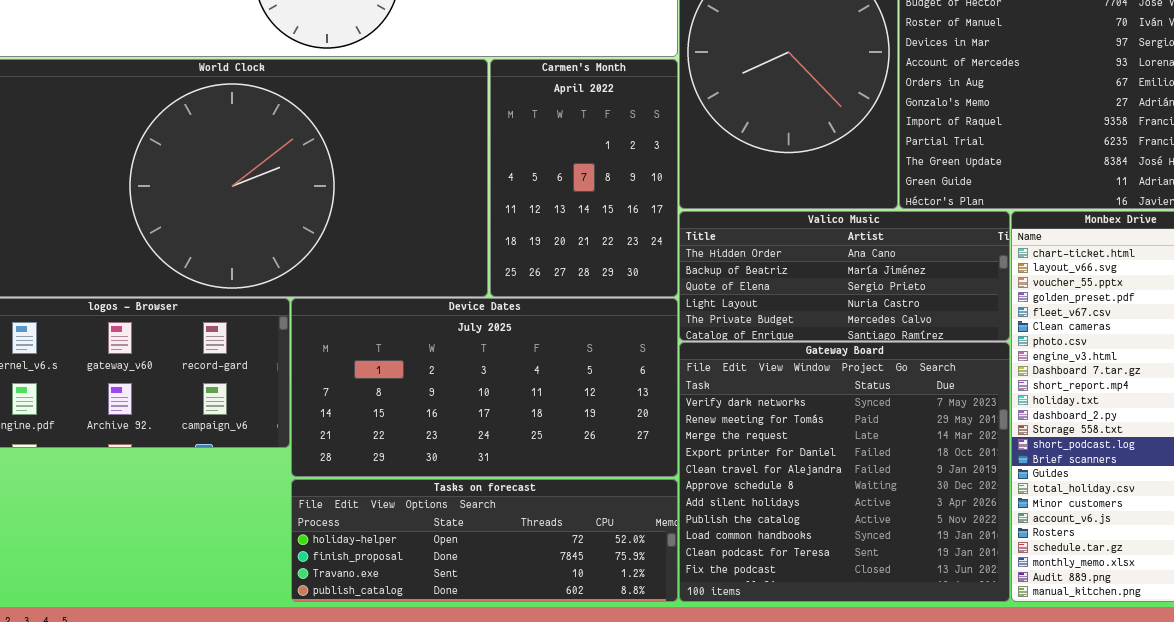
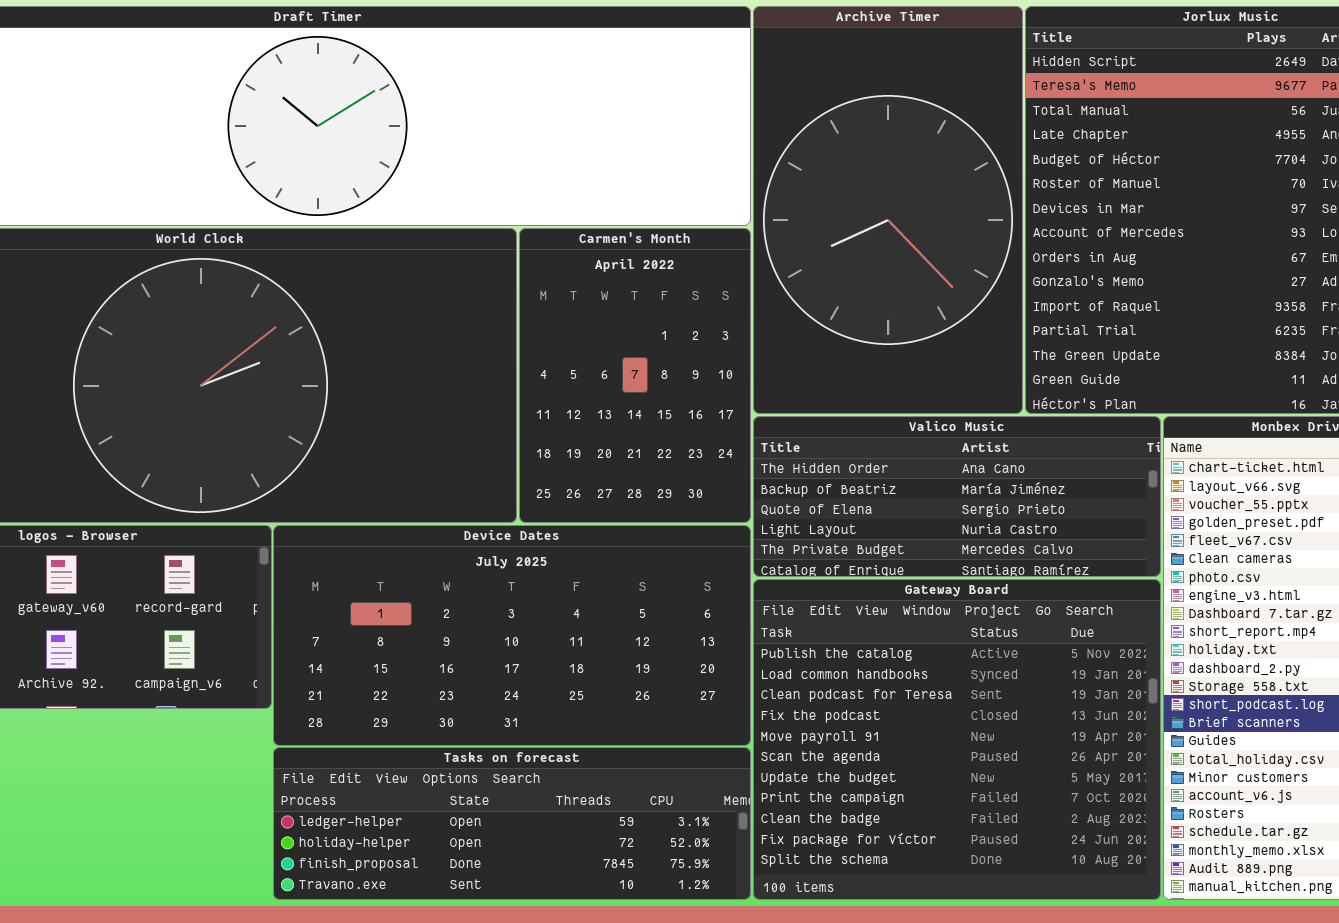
Gateway Board: [679,342,1010,602] -> [753,579,1161,900], scrolled down 7 rows
Tasks on forecast: [291,479,678,602] -> [273,747,751,900], scrolled up 1 row

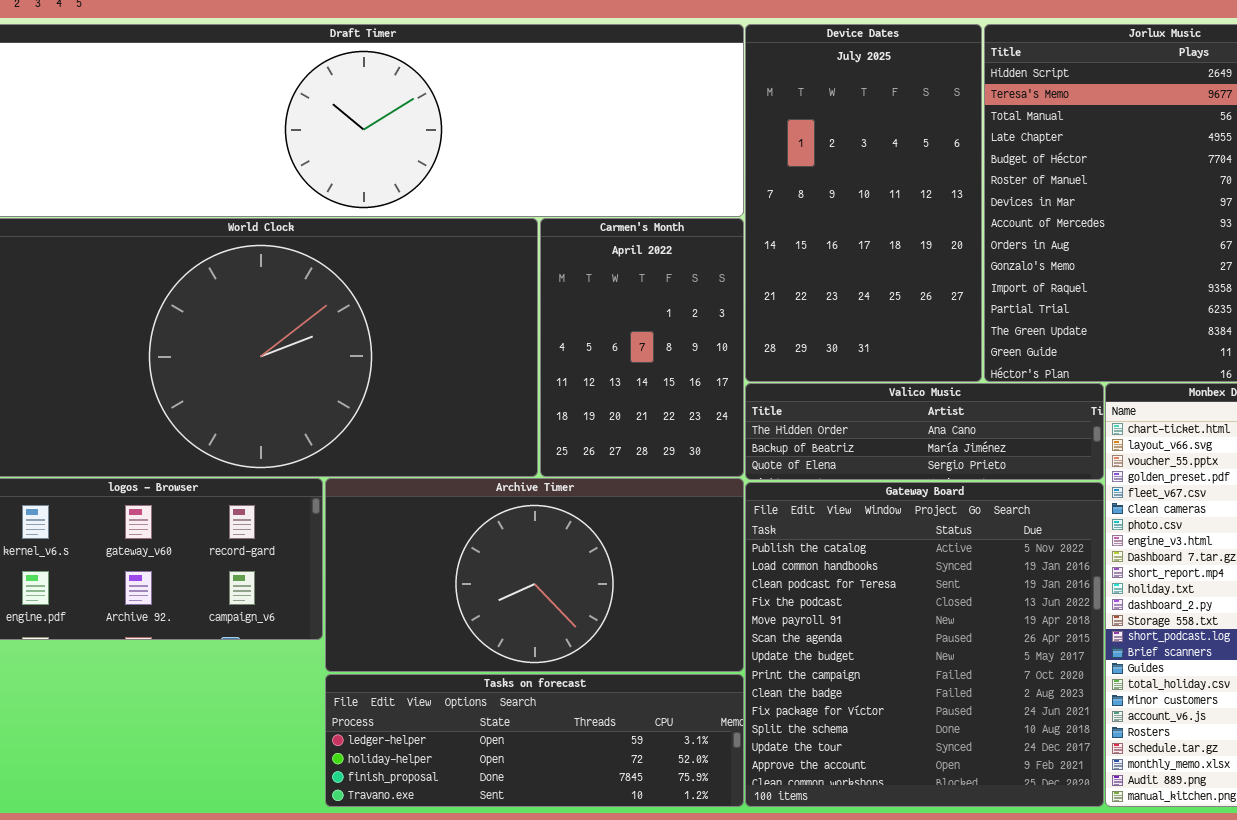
Archive Timer: [753,6,1023,414] -> [325,478,744,672], moved, resized
Valico Music: [753,416,1161,577] -> [745,383,1104,480], resized
Device Dates: [273,525,751,746] -> [745,24,982,382], moved, resized
Gateway Board: [753,579,1161,900] -> [745,482,1104,807], resized

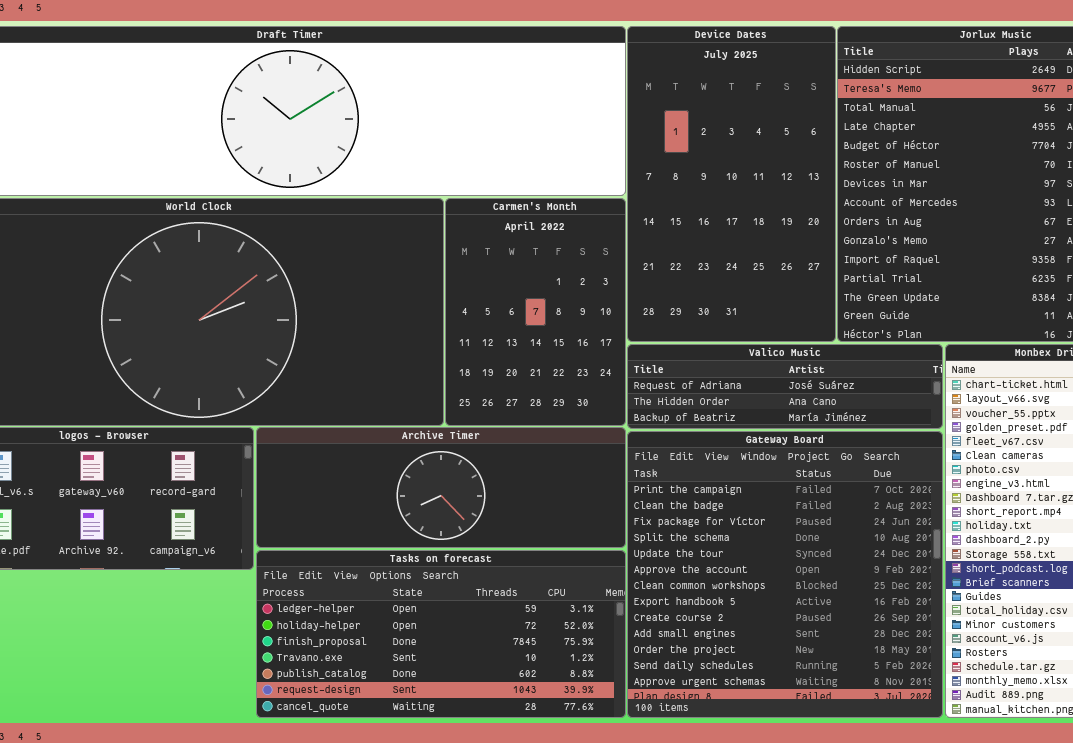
Valico Music: [745,383,1104,480] -> [627,344,943,429], scrolled up 1 row
Archive Timer: [325,478,744,672] -> [256,427,626,548], resized
Gateway Board: [745,482,1104,807] -> [627,431,943,718], scrolled down 7 rows
Tasks on forecast: [325,674,744,807] -> [256,550,626,718], resized

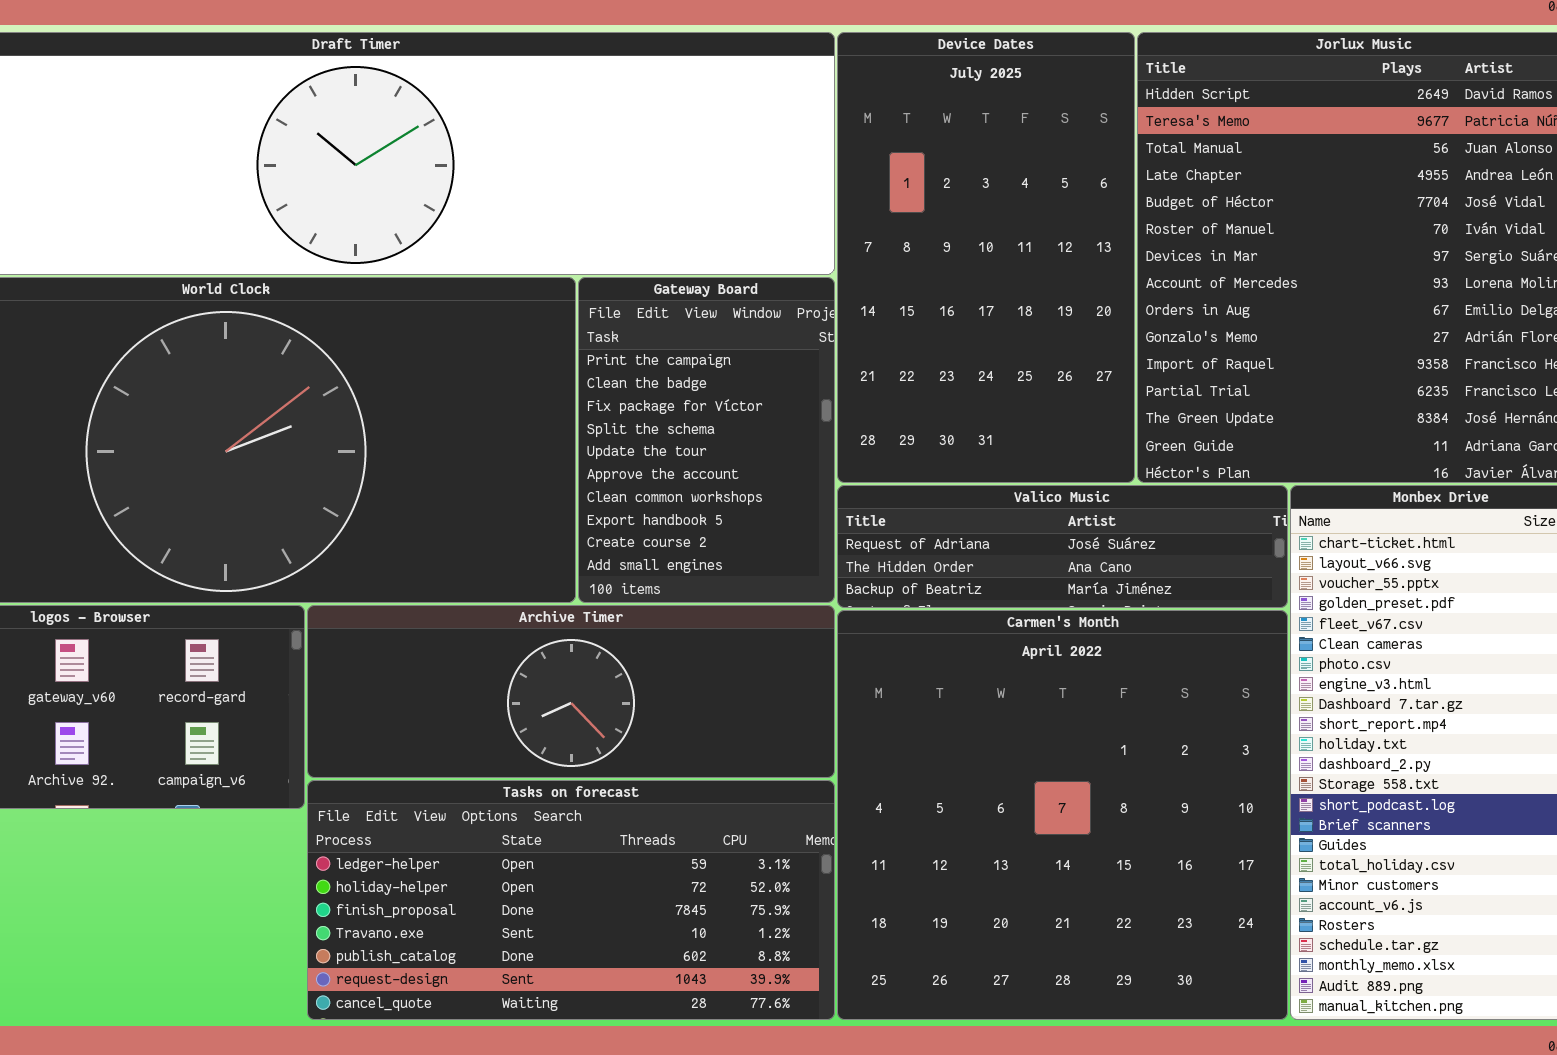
Carmen's Month: [445,198,626,426] -> [837,610,1288,1020], moved, resized
Gateway Board: [627,431,943,718] -> [578,277,835,603], moved, resized

